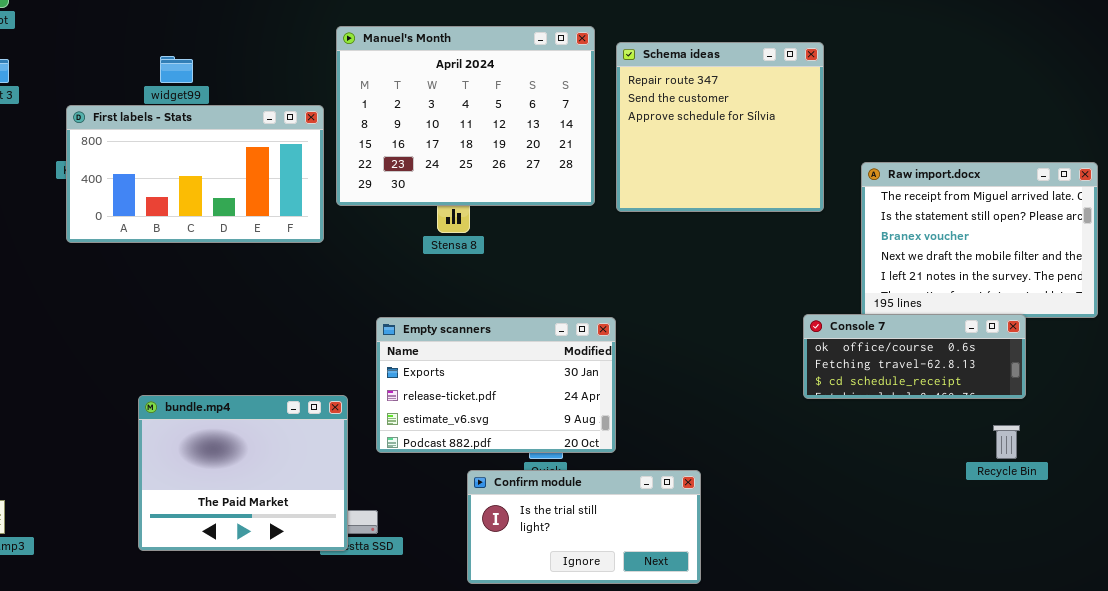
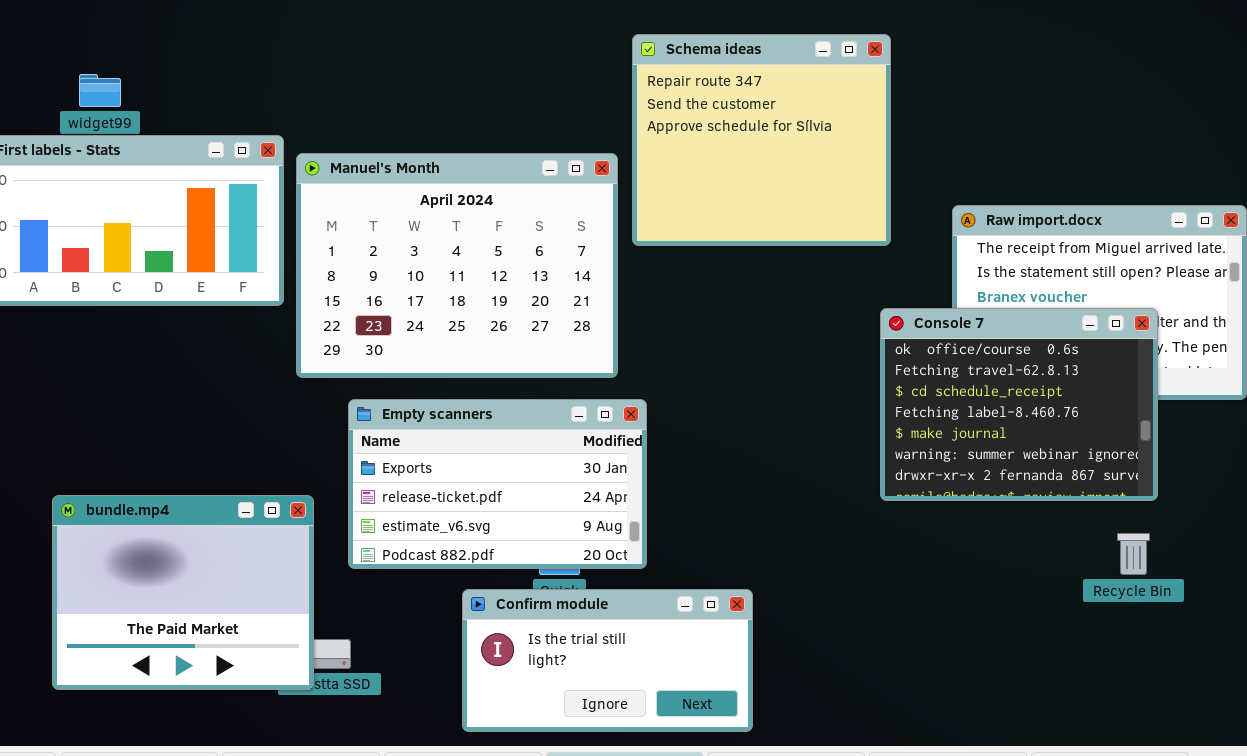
Manuel's Month: [336,26,595,206] -> [296,153,618,378], moved
Schema ideas: [616,42,824,212] -> [632,34,891,246], moved
Console 7: [803,314,1026,399] -> [880,308,1158,501], resized

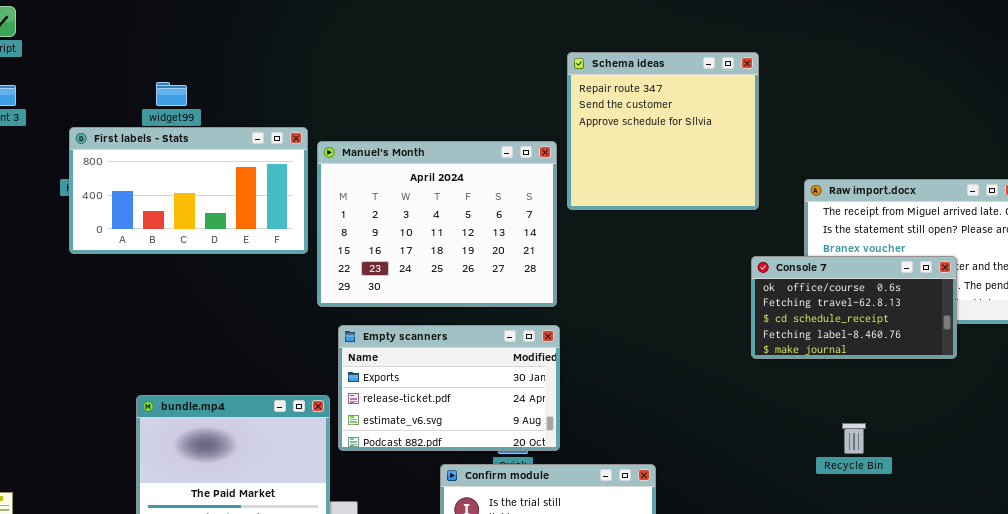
Console 7: [880,308,1158,501] -> [751,256,957,359], resized
Empty scanners: [348,399,647,569] -> [338,325,560,451], moved
Recycle Bin: [1117,533,1150,575] -> [842,423,866,454], moved

